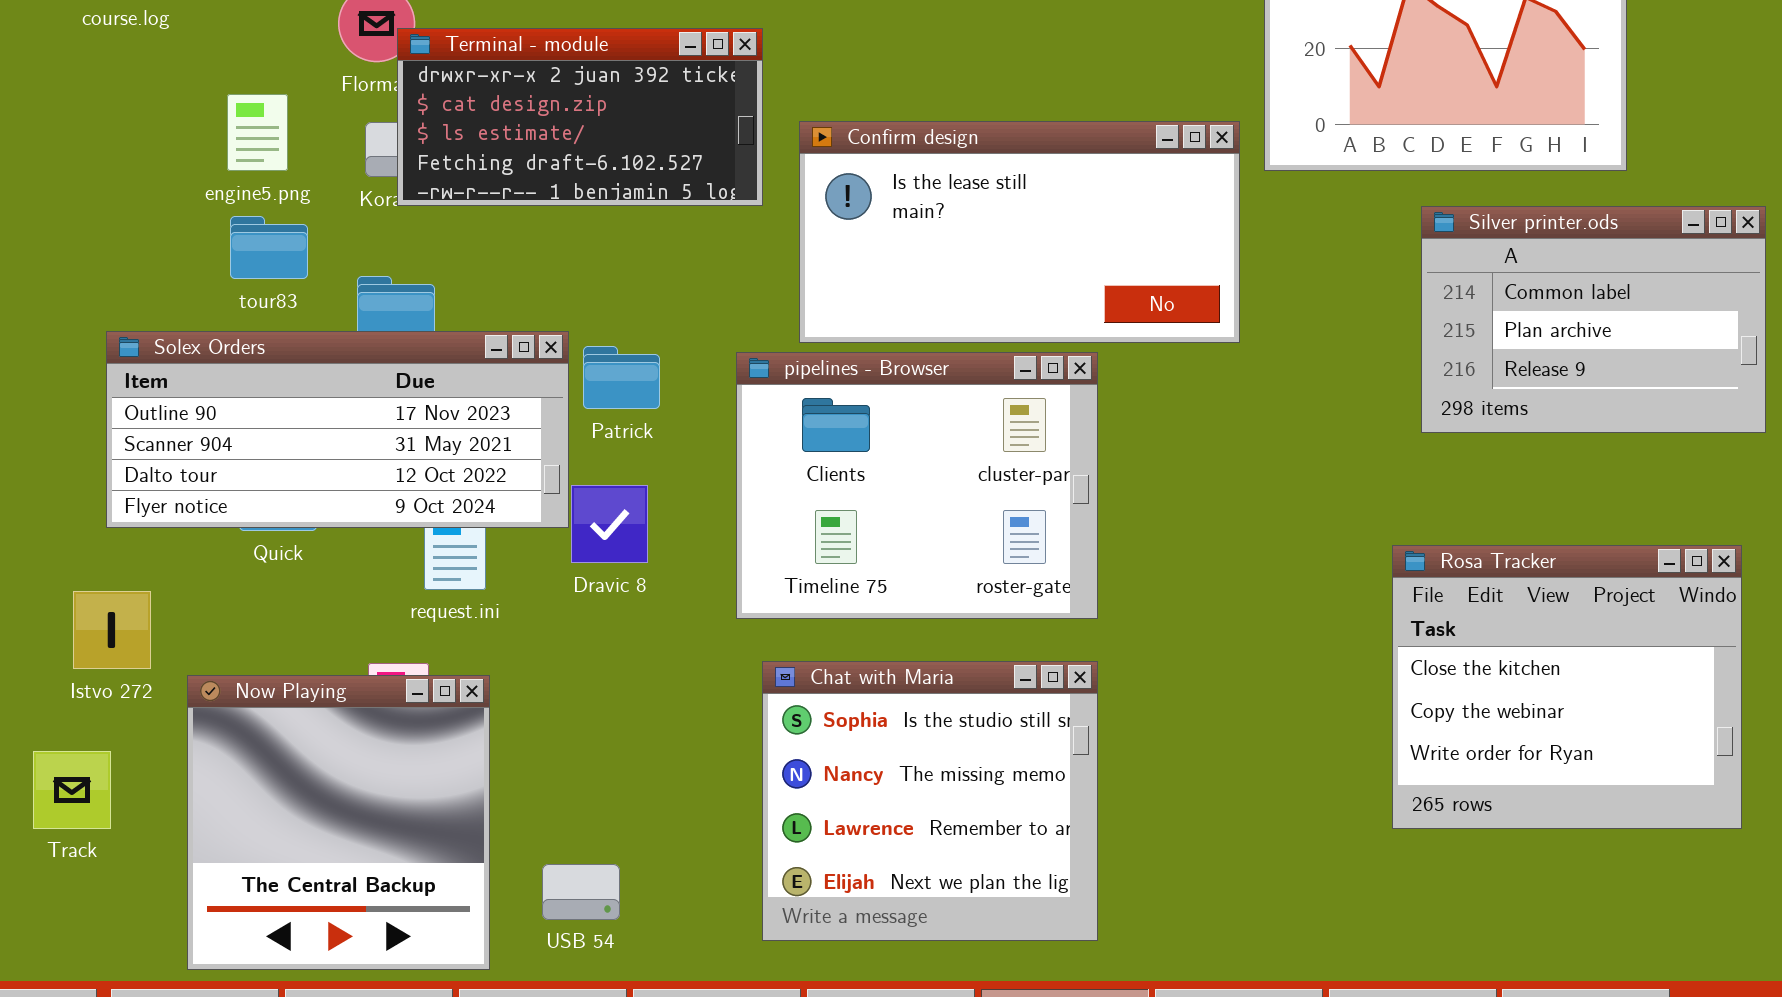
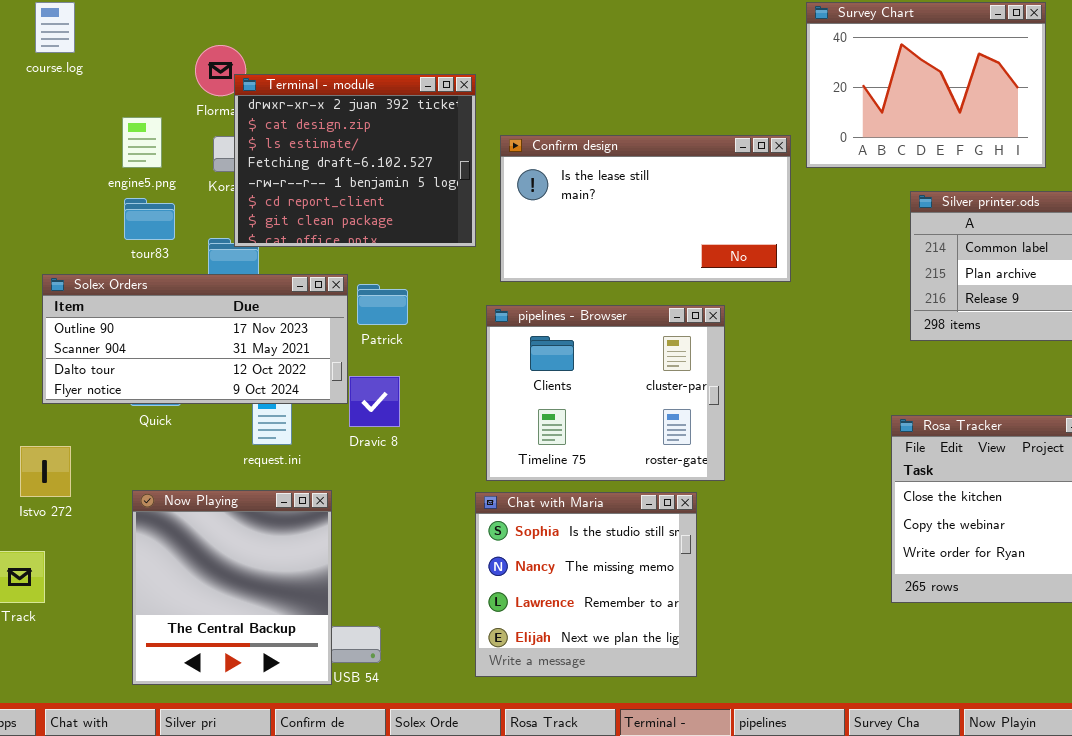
Terminal - module: [397,28,763,206] -> [234,74,476,247], resized
pipelines - Browser: [736,352,1098,619] -> [486,305,725,481], moved
Now Playing: [187,675,490,970] -> [132,490,332,685], moved

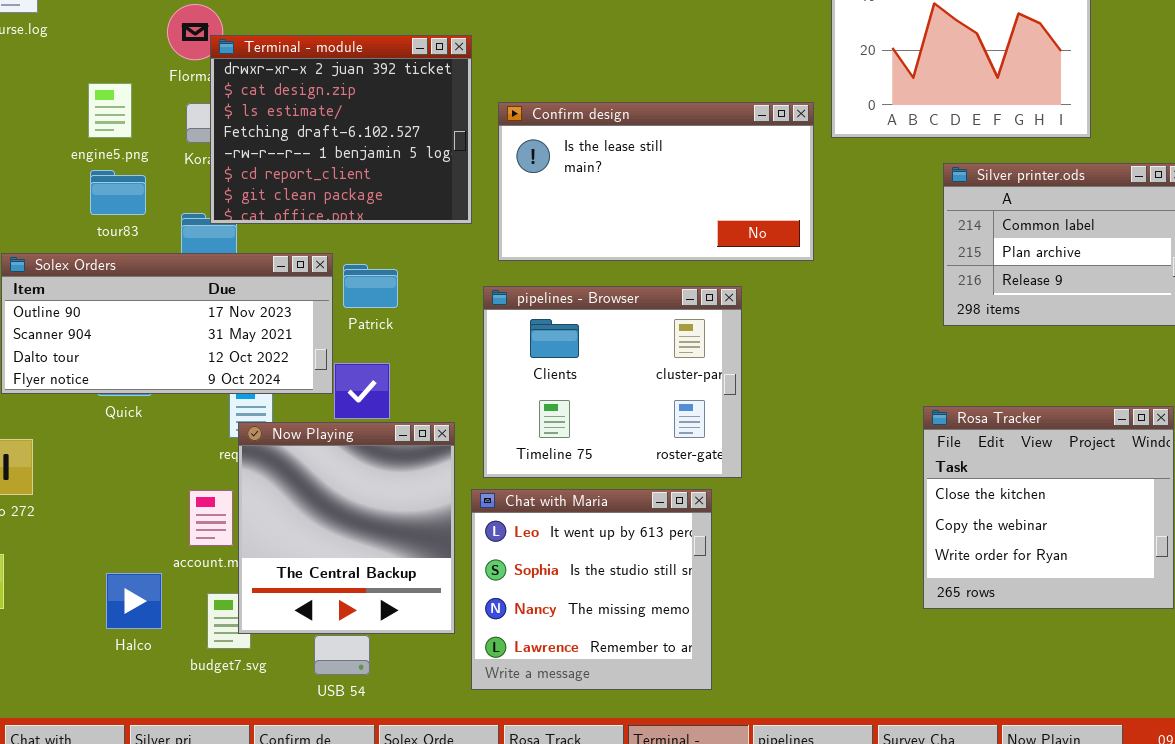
Now Playing: [132,490,332,685] -> [238,422,455,634], moved
Chat with Maria: [475,492,697,677] -> [471,489,712,690], scrolled up 1 row

